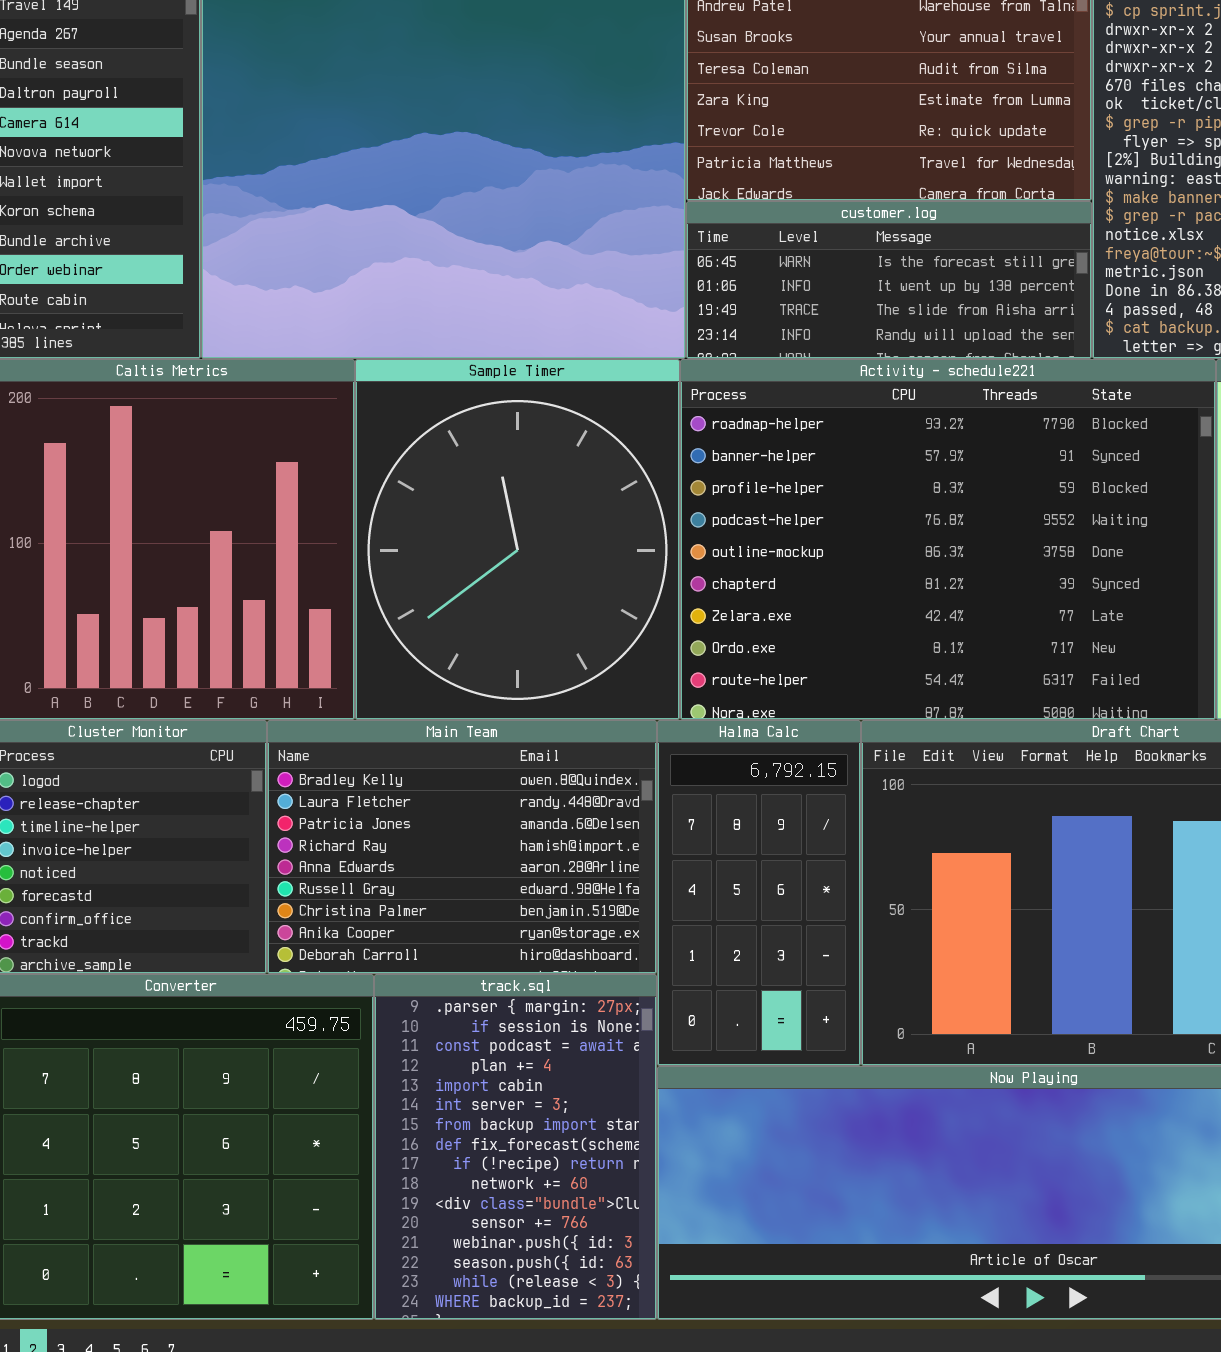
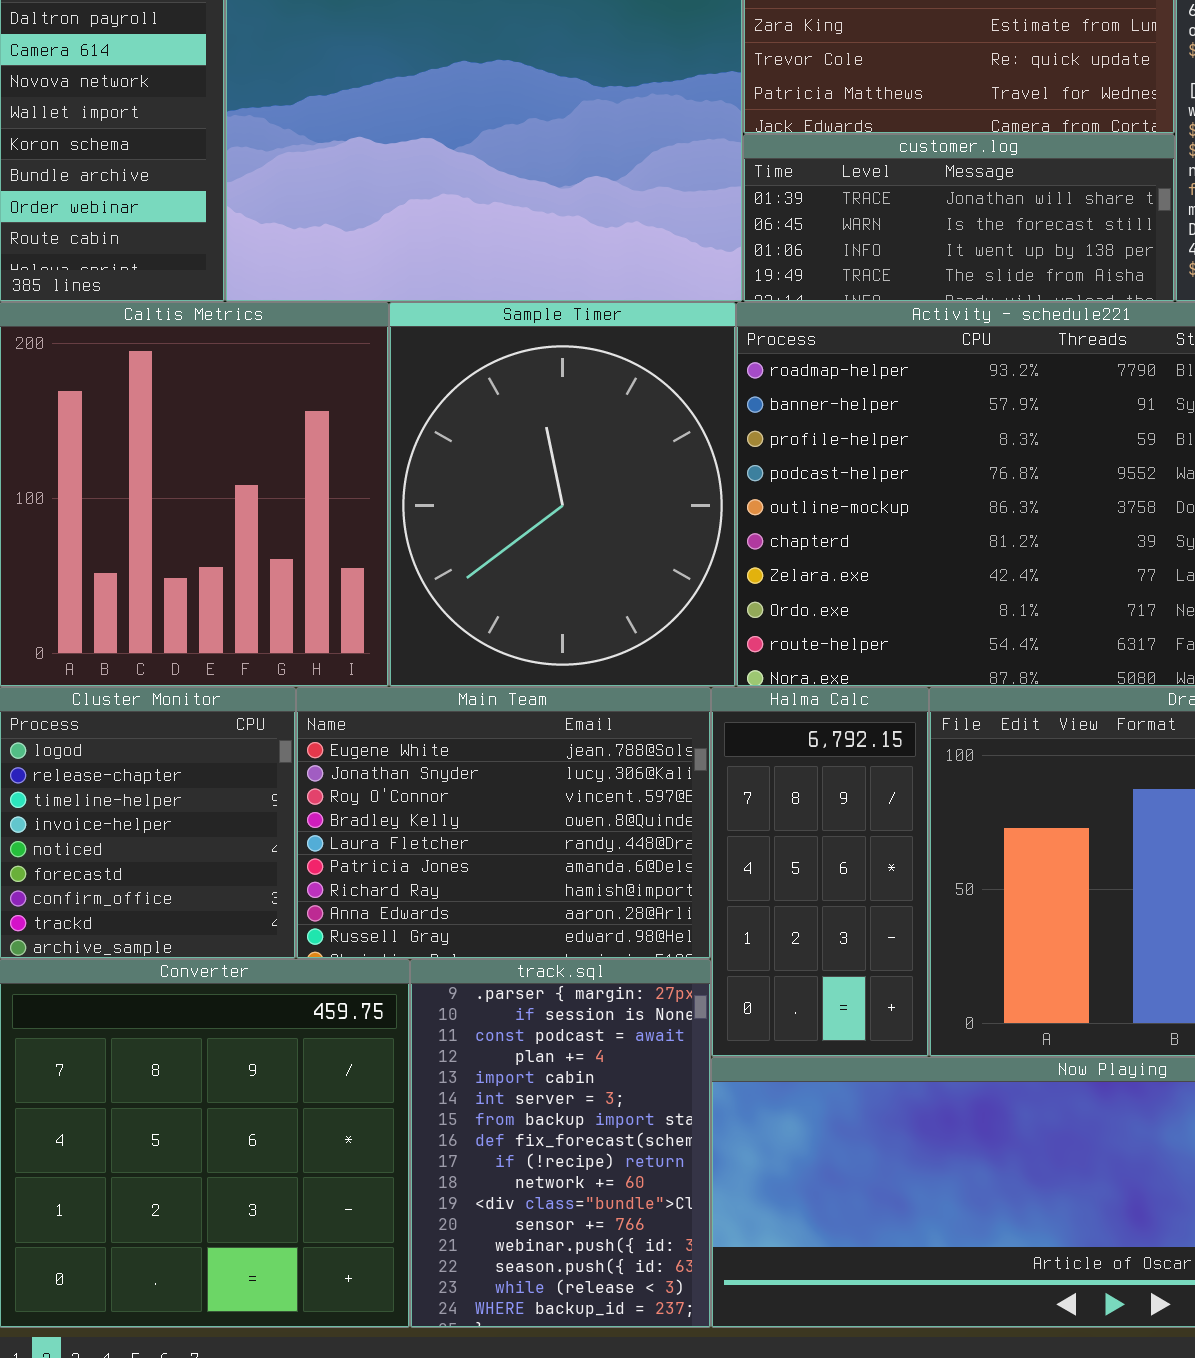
customer.log: [686,201,1092,359] -> [743,134,1175,302], scrolled up 1 row
Main Team: [267,720,657,974] -> [296,687,711,959], scrolled up 3 rows

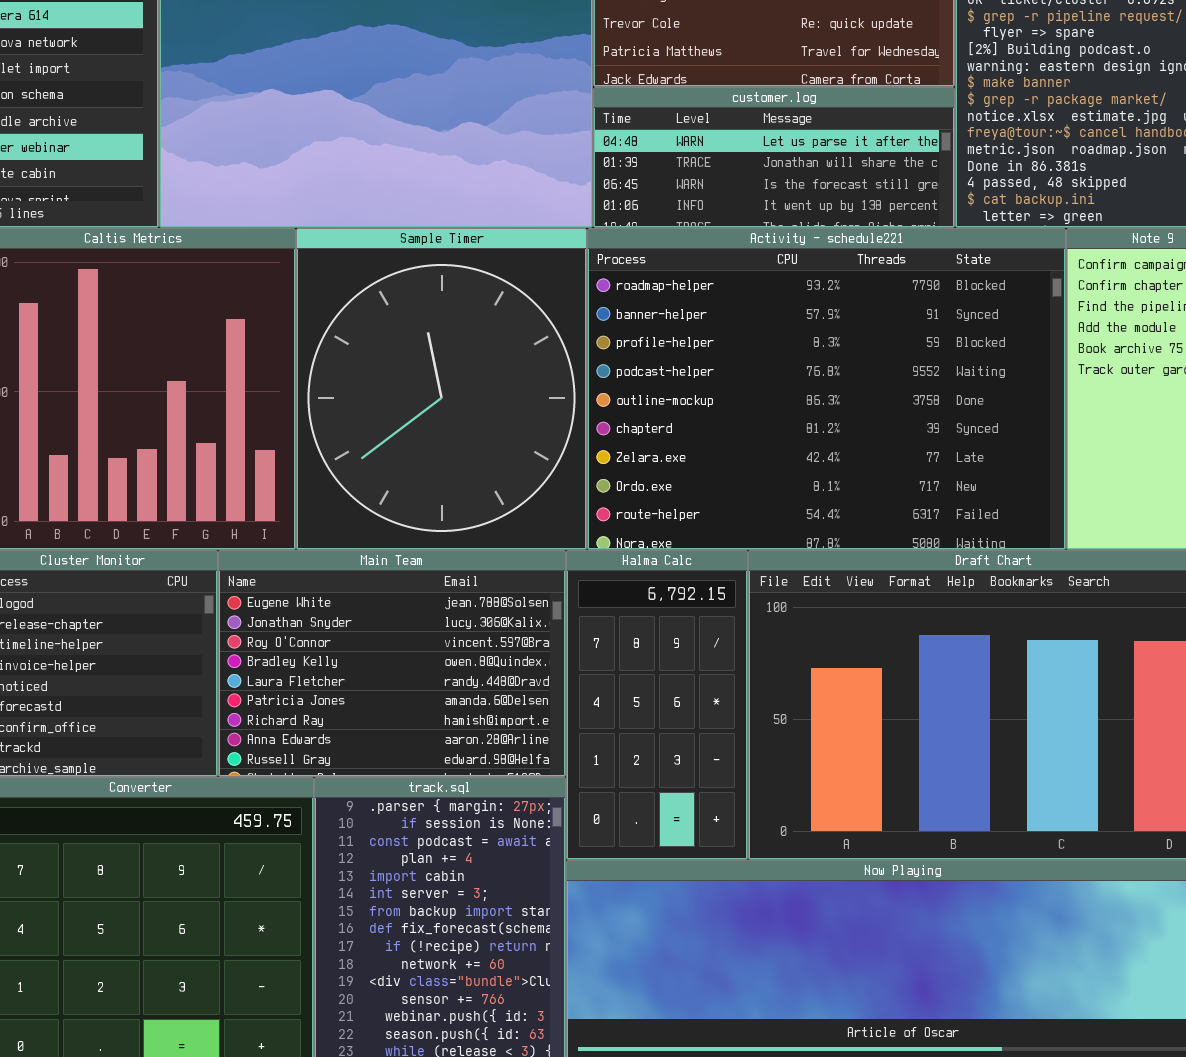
customer.log: [743,134,1175,302] -> [593,87,955,228], scrolled up 1 row

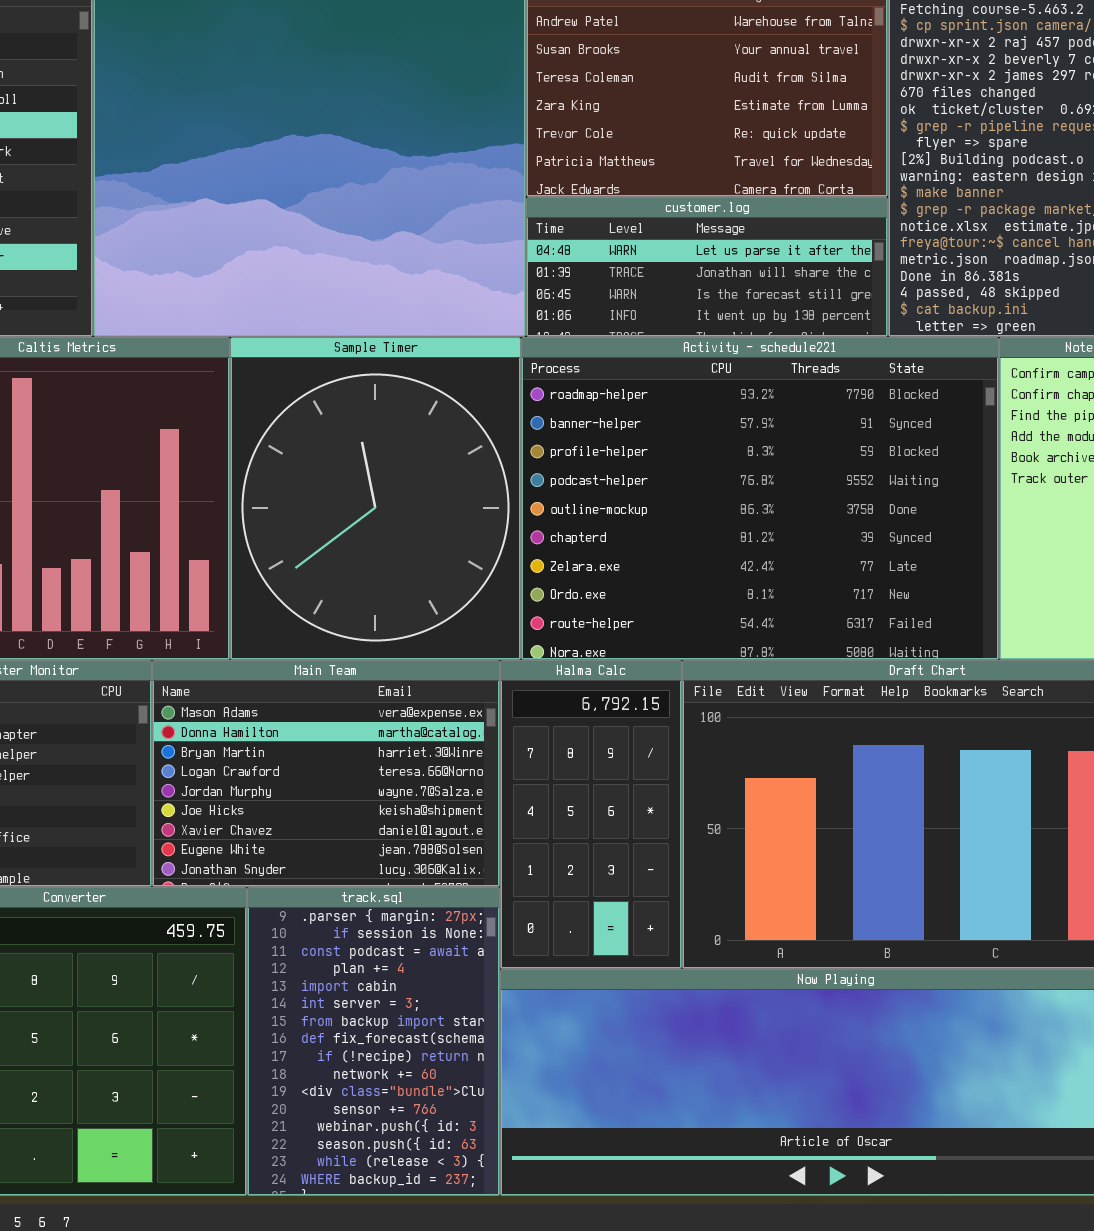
Main Team: [218,550,566,777] -> [152,660,500,887], scrolled up 7 rows

